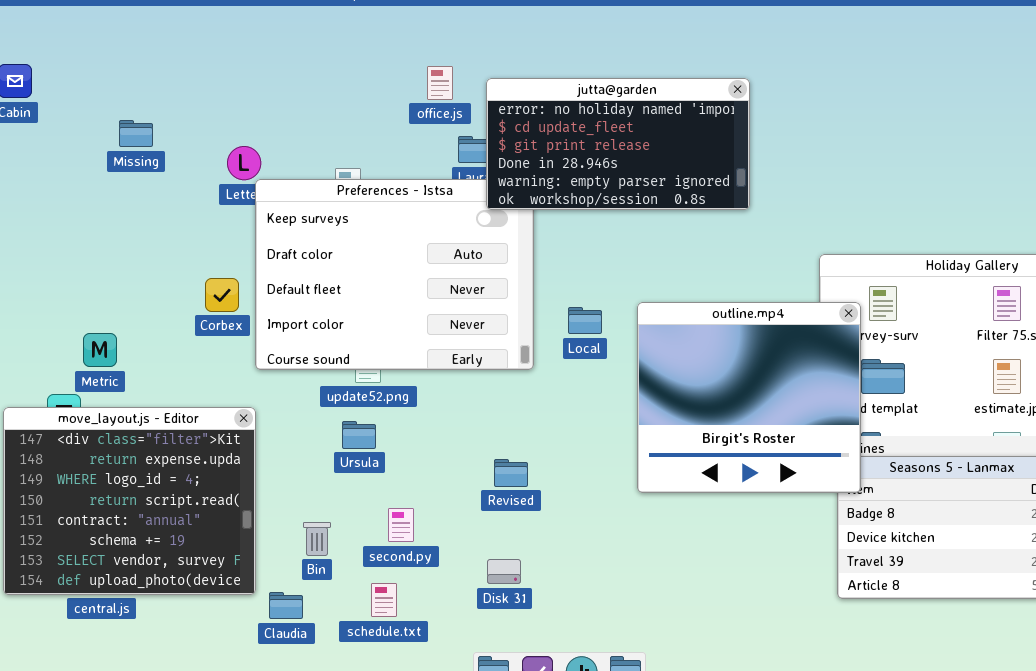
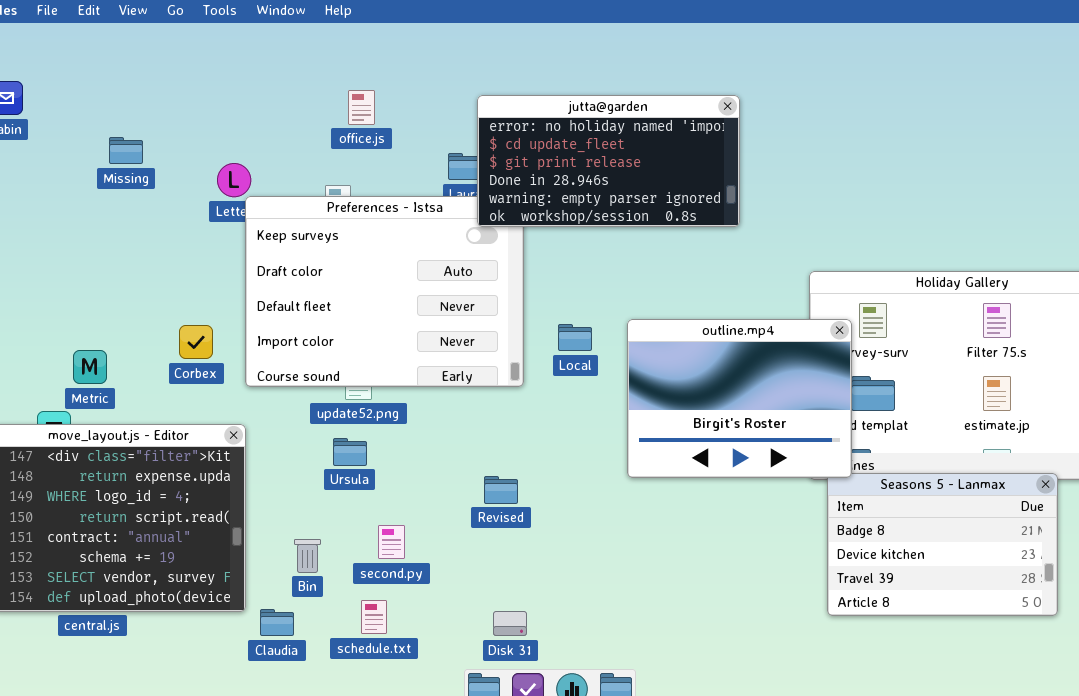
office.js: [427,66,453,100] -> [348,90,375,125], moved
Corbex: [205,278,239,312] -> [179,325,213,359], moved
outline.mp4: [637,302,861,493] -> [627,319,852,478], resized
Disk 31: [487,559,521,584] -> [493,611,527,636], moved

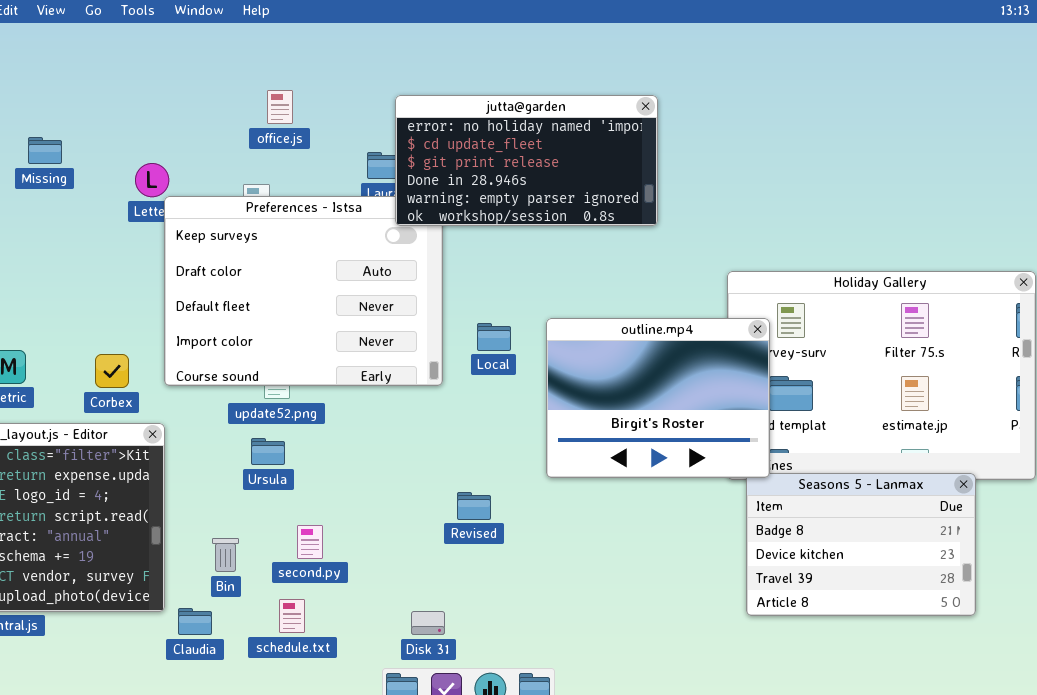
Corbex: [179,325,213,359] -> [95,354,129,388], moved
Revised: [484,476,518,504] -> [457,492,491,520], moved

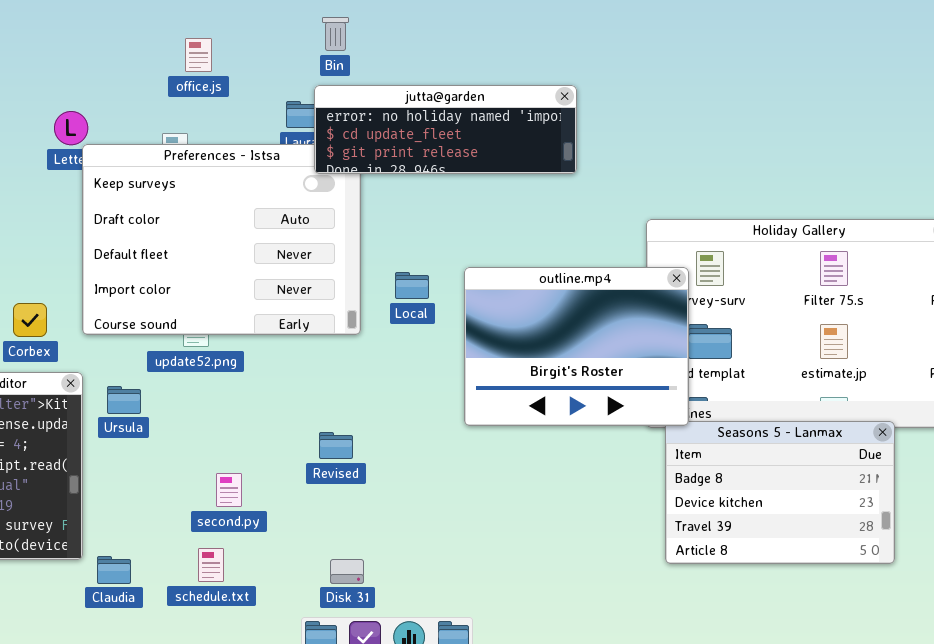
jutta@garden: [395,95,658,226] -> [314,85,577,174], resized
Ursula: [251,438,285,465] -> [107,386,141,414], moved
Revised: [457,492,491,520] -> [319,432,353,459], moved
Bin: [212,538,239,572] -> [322,17,349,51], moved

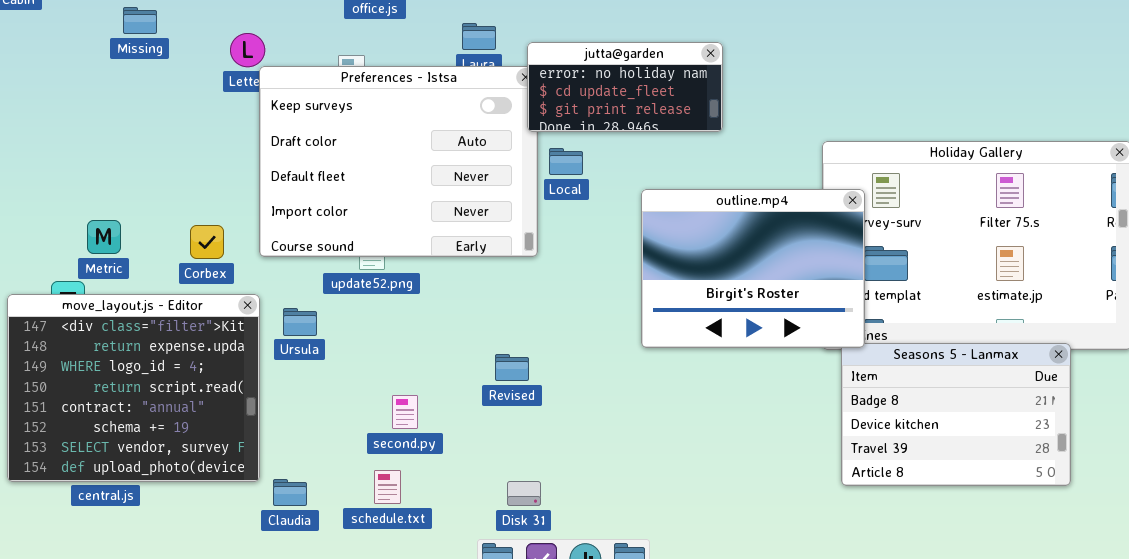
jutta@garden: [314,85,577,174] -> [527,42,723,132], moved, resized
Local: [395,272,429,299] -> [549,148,583,175], moved

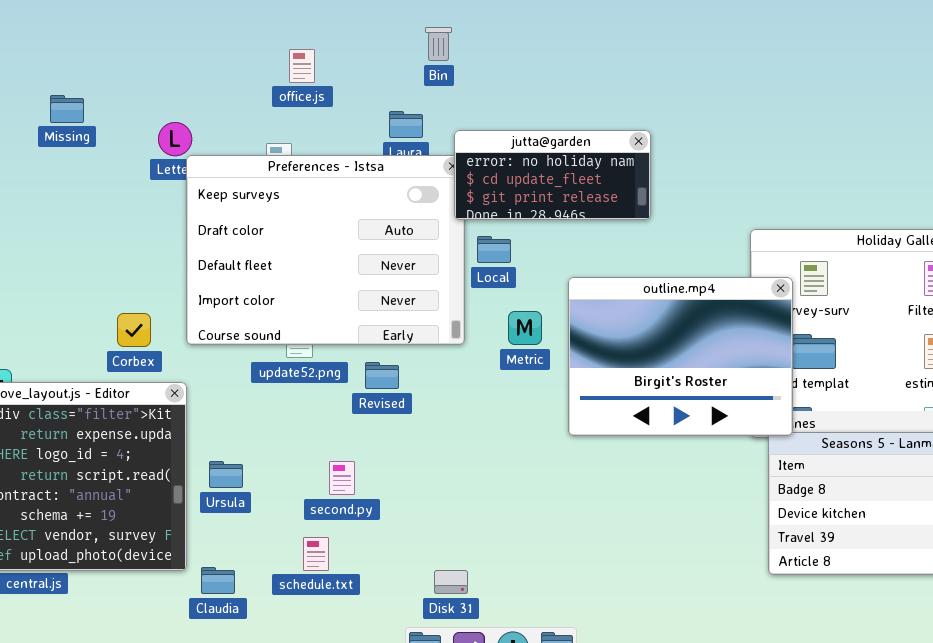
Metric: [87,220,121,254] -> [508,311,542,345], moved
Ursula: [283,308,317,336] -> [209,461,243,488], moved
Revised: [495,354,529,381] -> [365,362,399,389], moved
second.py: [392,395,418,429] -> [329,461,355,495], moved
schedule.txt: [374,470,401,504] -> [303,537,329,571], moved

